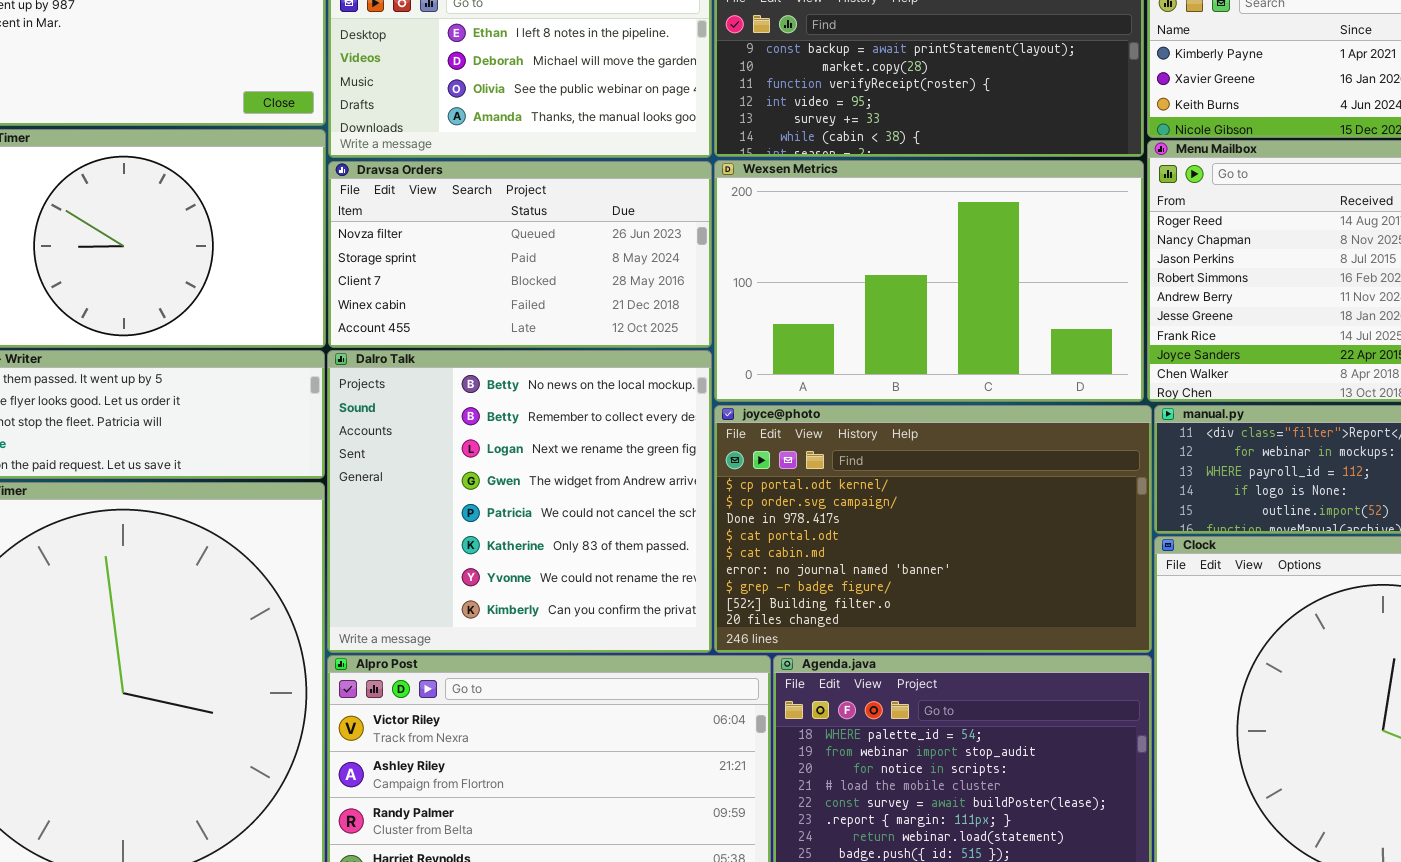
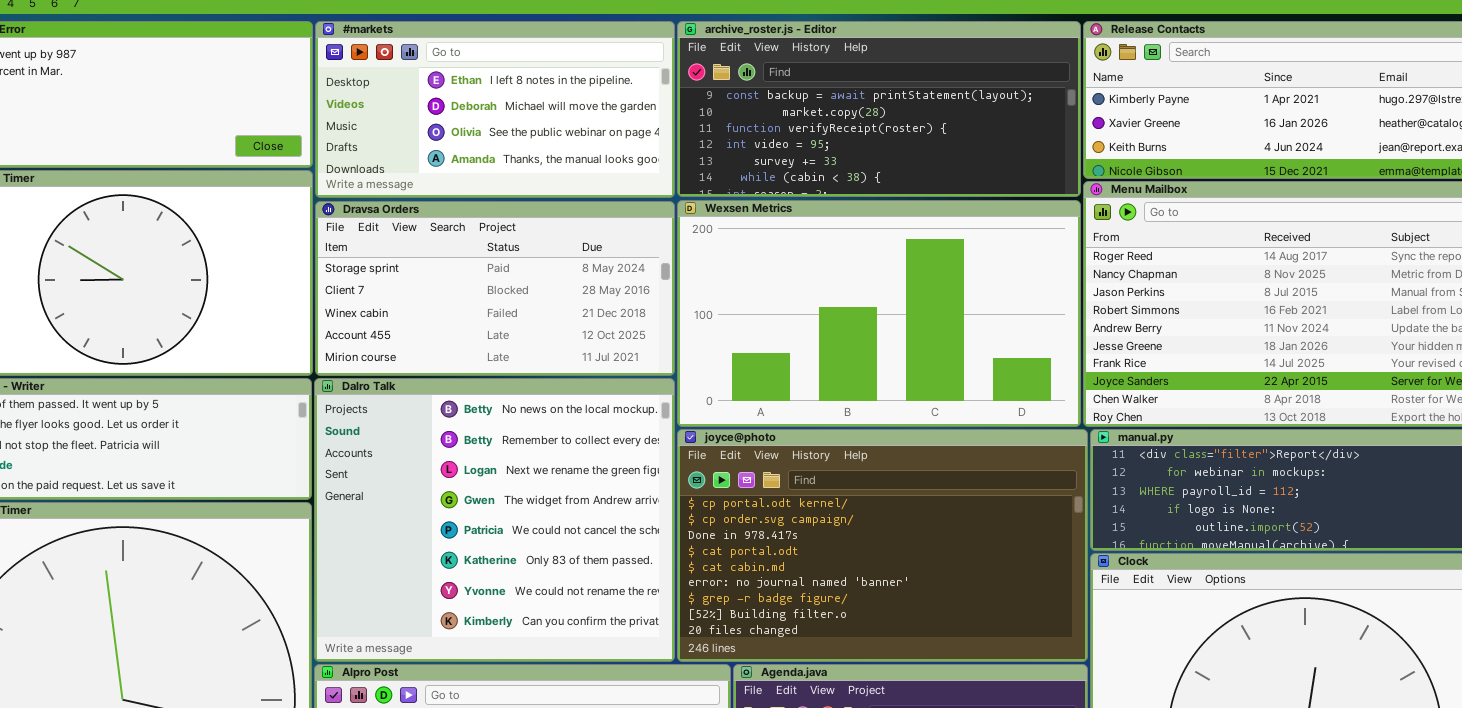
Dravsa Orders: [328,161,712,348] -> [315,201,675,376], scrolled down 1 row

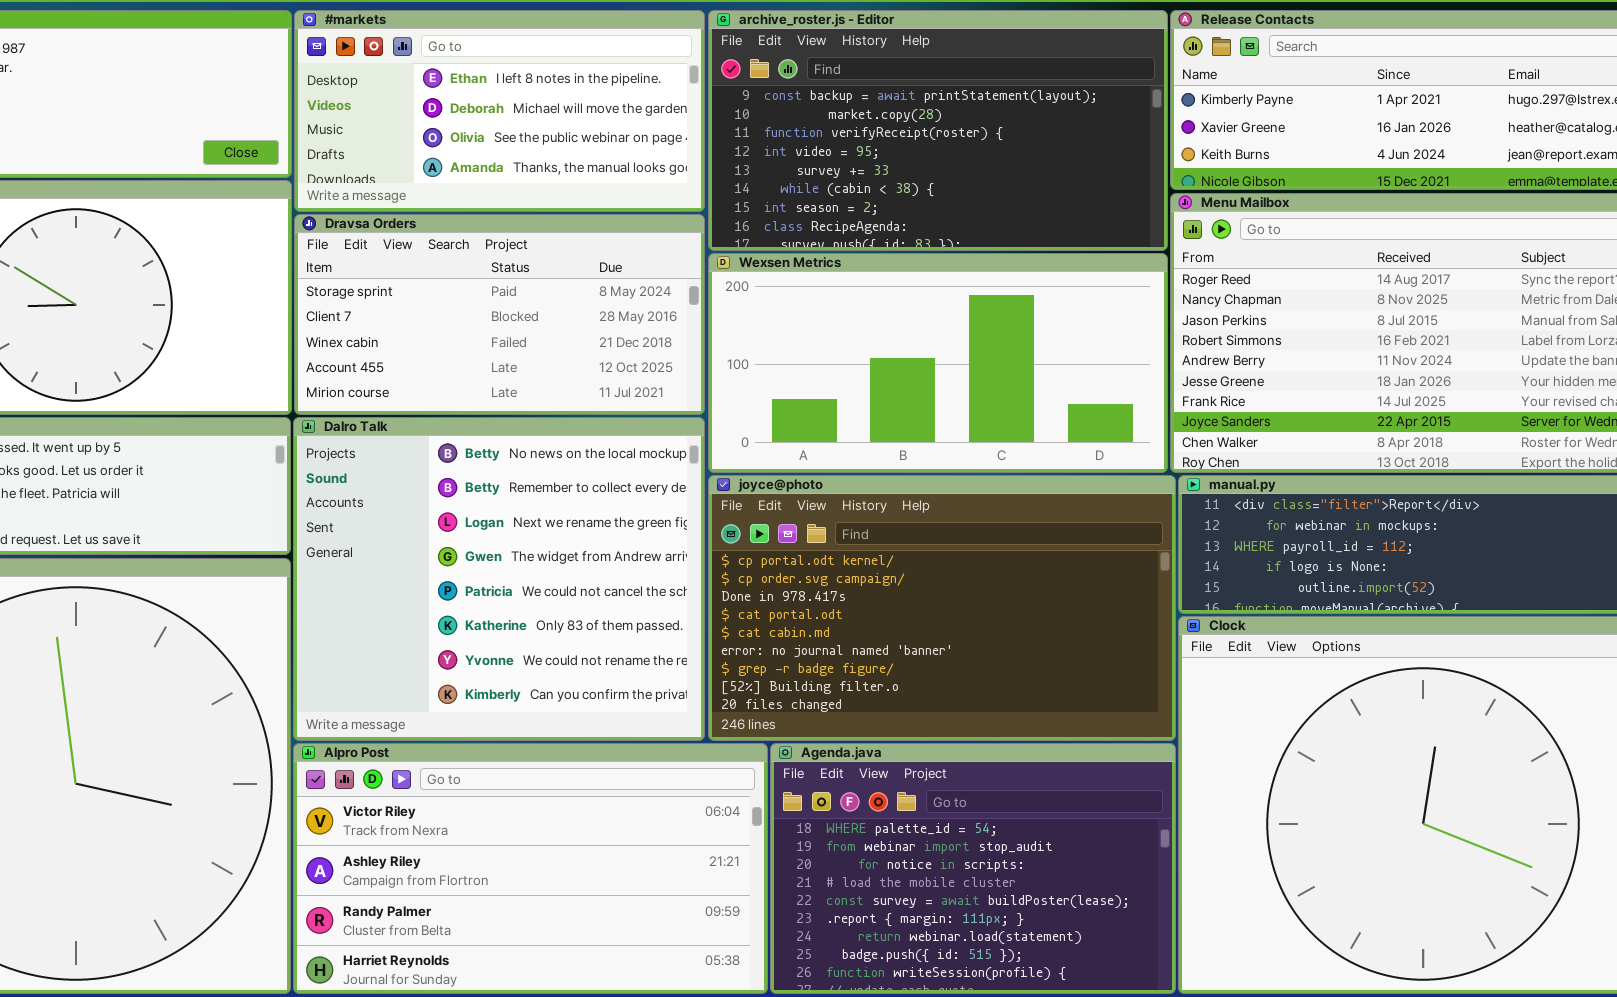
archive_roster.js - Editor: [677,21,1081,197] -> [708,10,1168,251], resized
Wexsen Metrics: [677,200,1081,427] -> [708,253,1168,473], resized

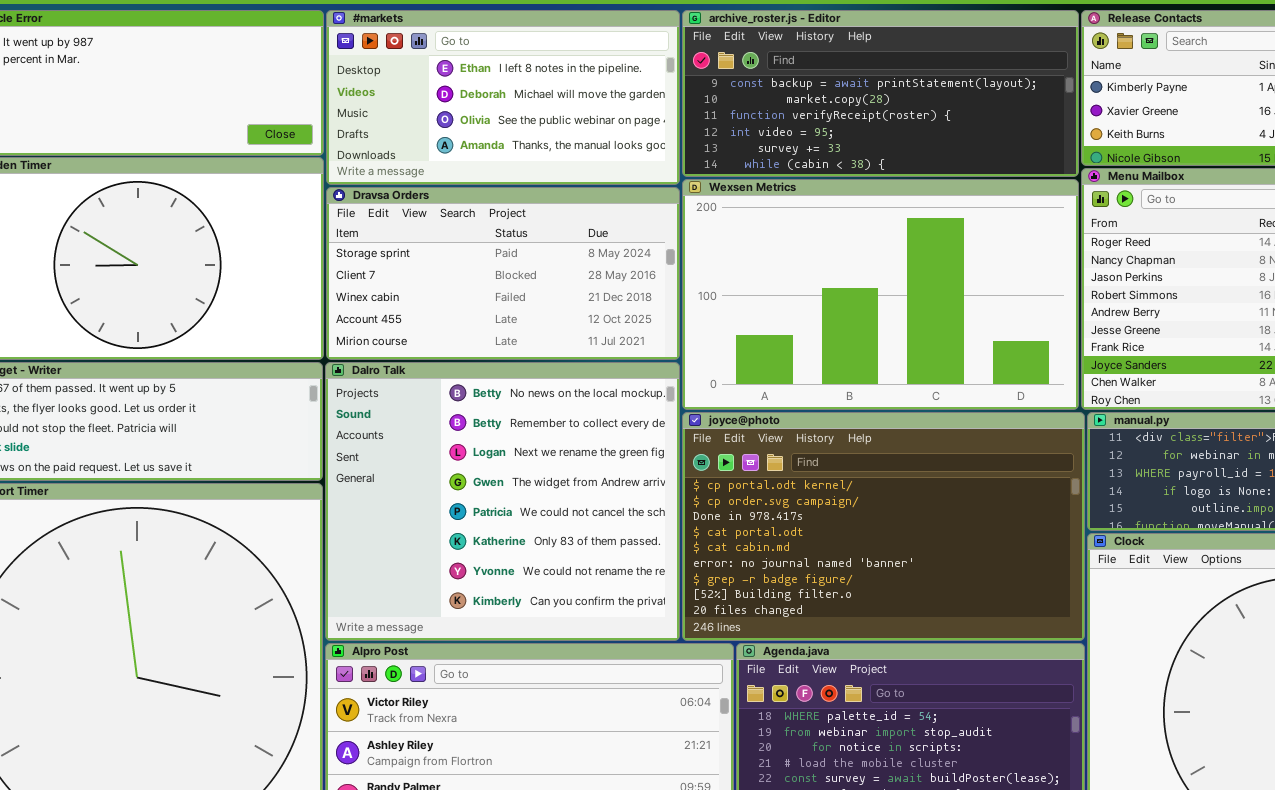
archive_roster.js - Editor: [708,10,1168,251] -> [682,10,1079,177], resized
Wexsen Metrics: [708,253,1168,473] -> [682,179,1079,410], resized

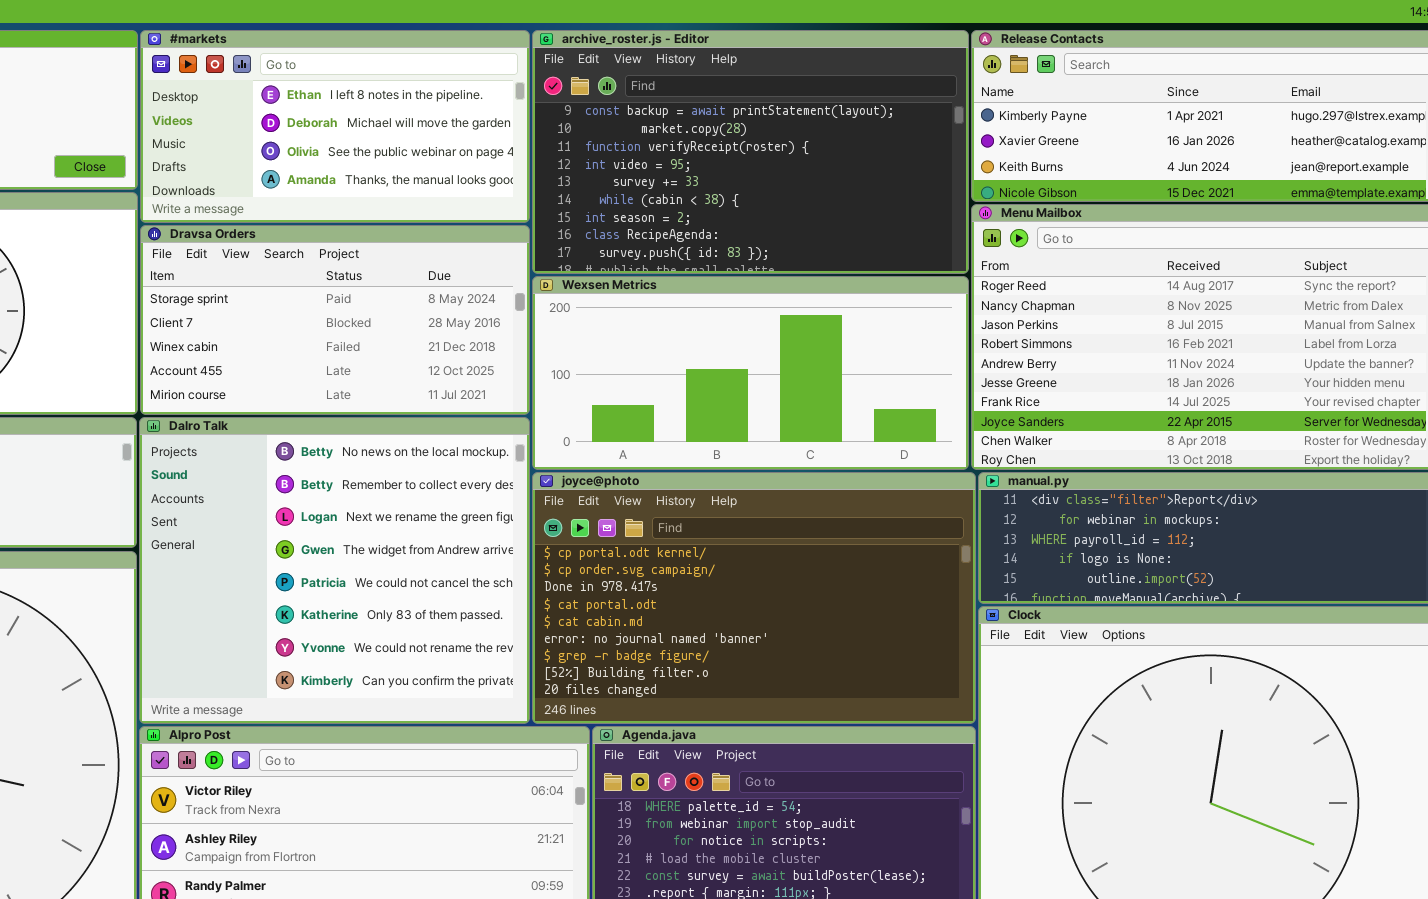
archive_roster.js - Editor: [682,10,1079,177] -> [532,30,969,274], resized
Wexsen Metrics: [682,179,1079,410] -> [532,276,969,470], resized

